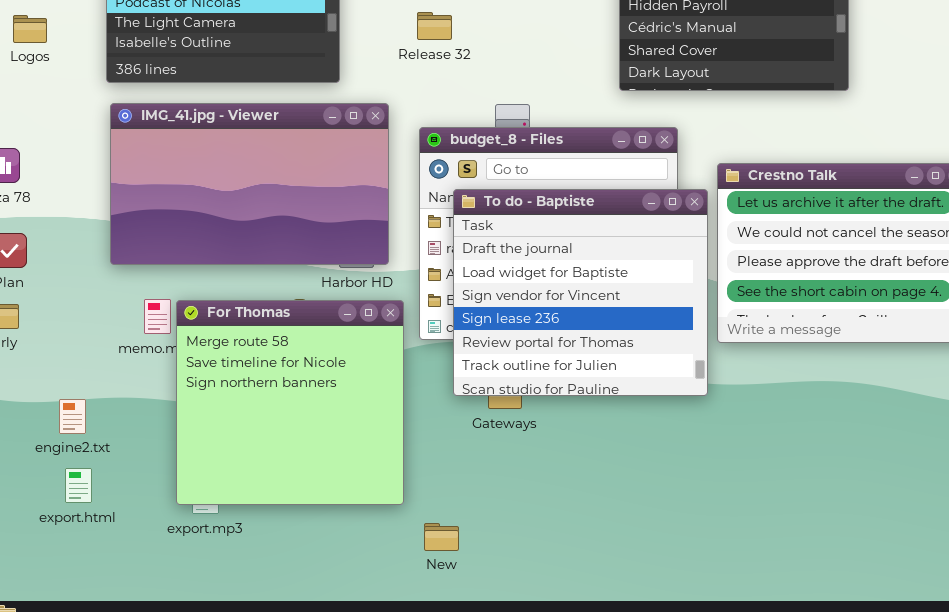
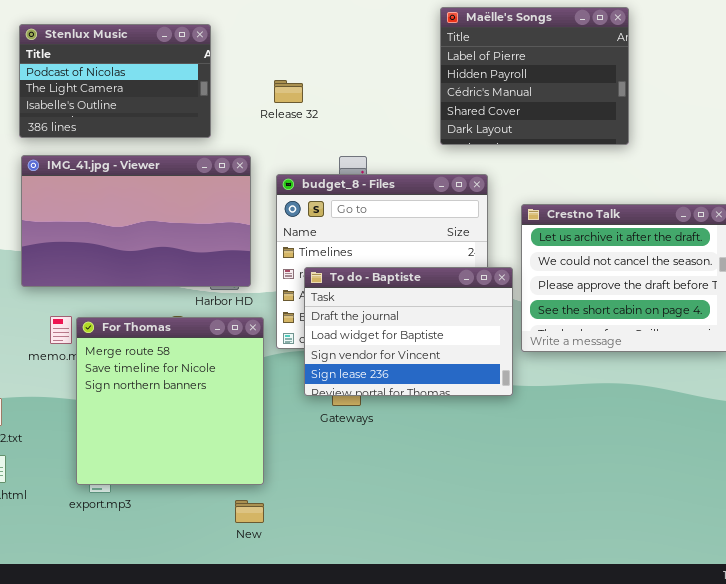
To do - Baptiste: [453,189,708,396] -> [304,267,513,396], resized
New: [424,523,459,551] -> [235,500,264,523], moved

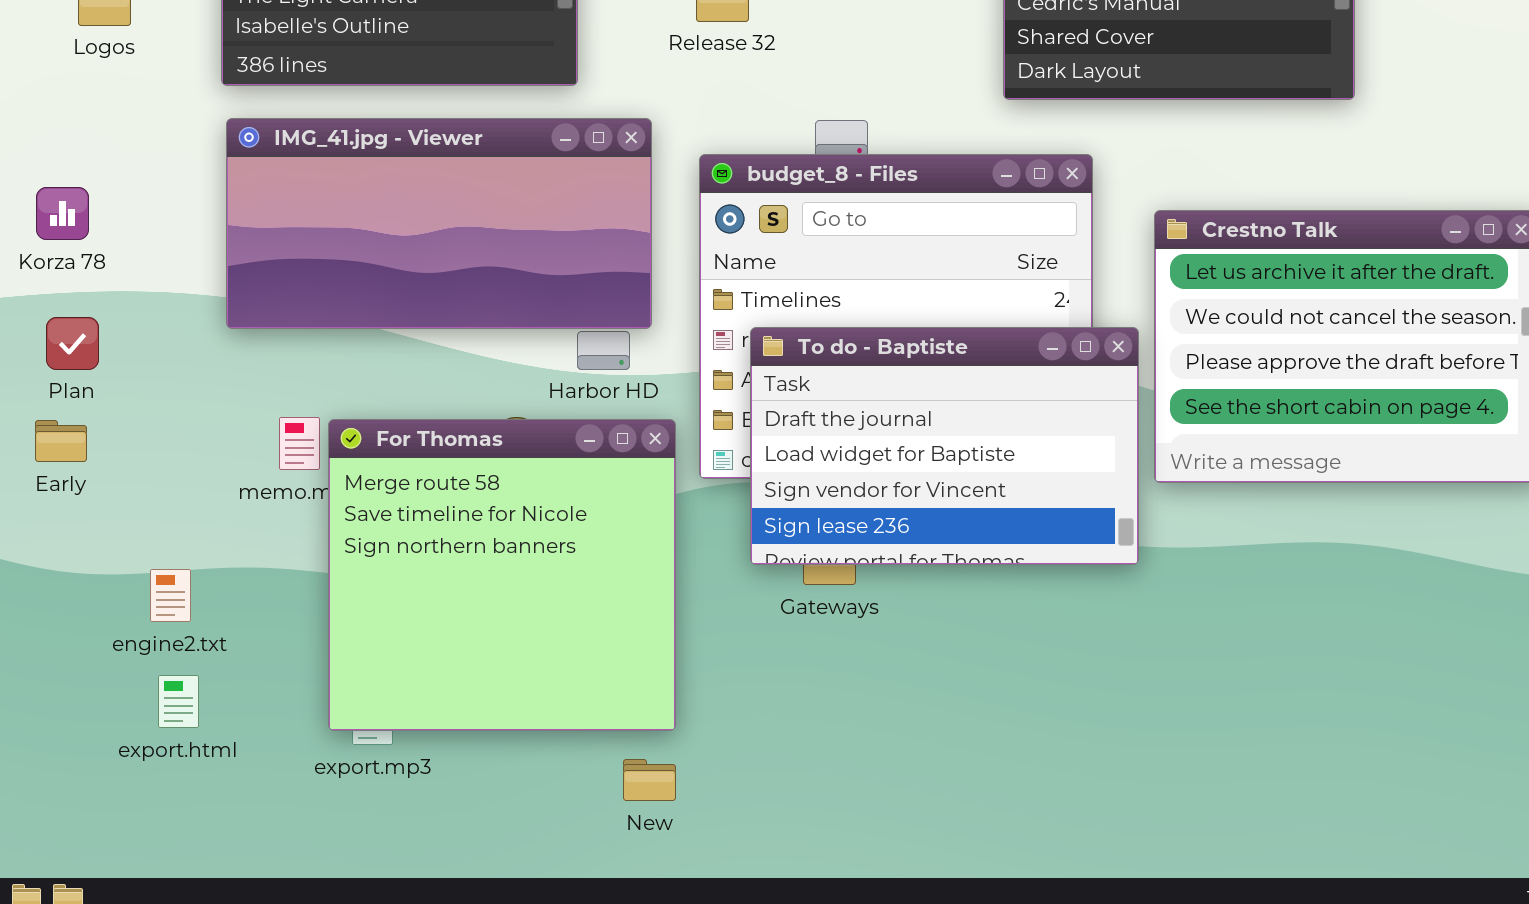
IMG_41.jpg - Viewer: [21,155,251,287] -> [226,118,652,329], resized

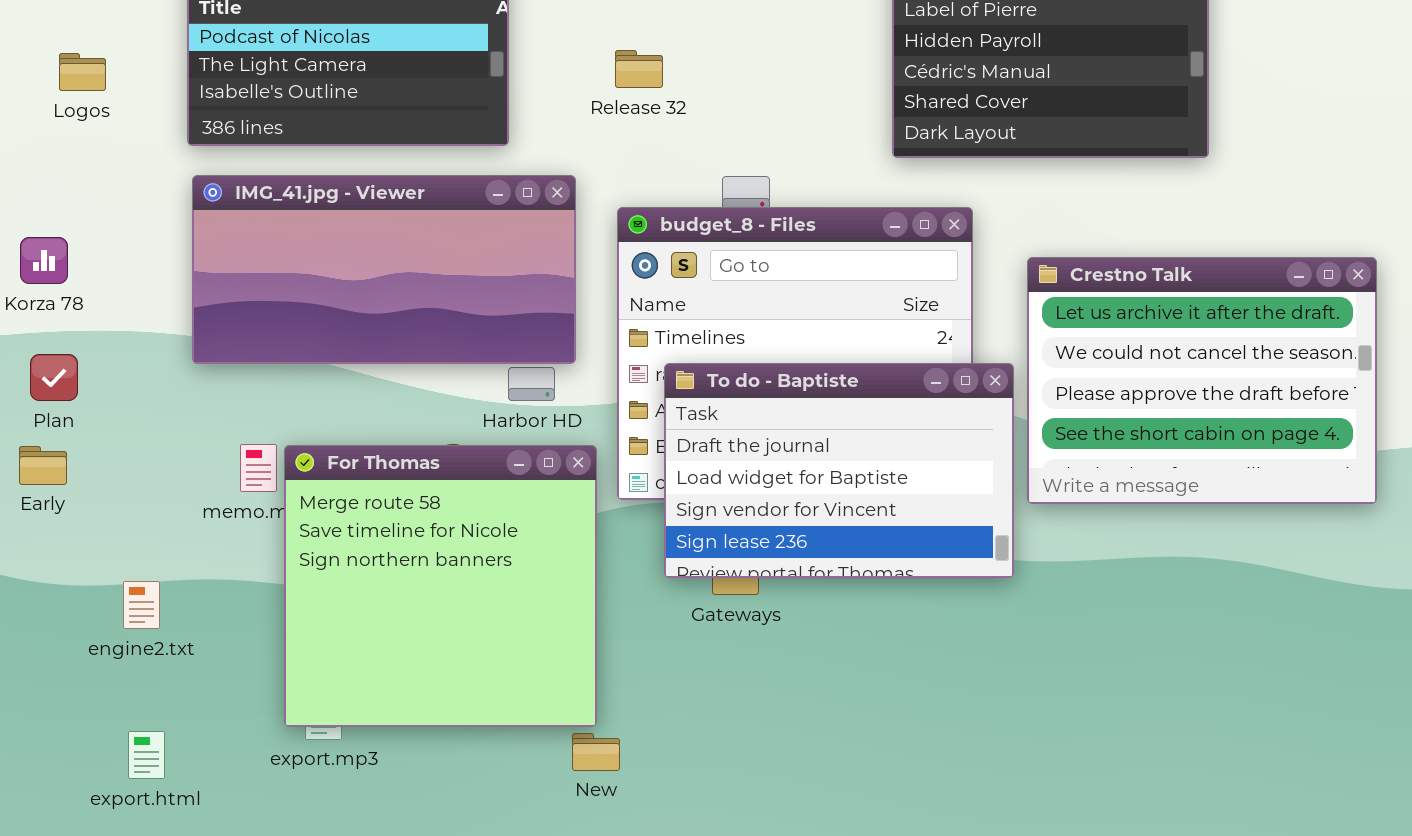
export.html: [158,675,199,728] -> [128,731,165,779], moved
New: [623,759,676,801] -> [572,733,620,771], moved

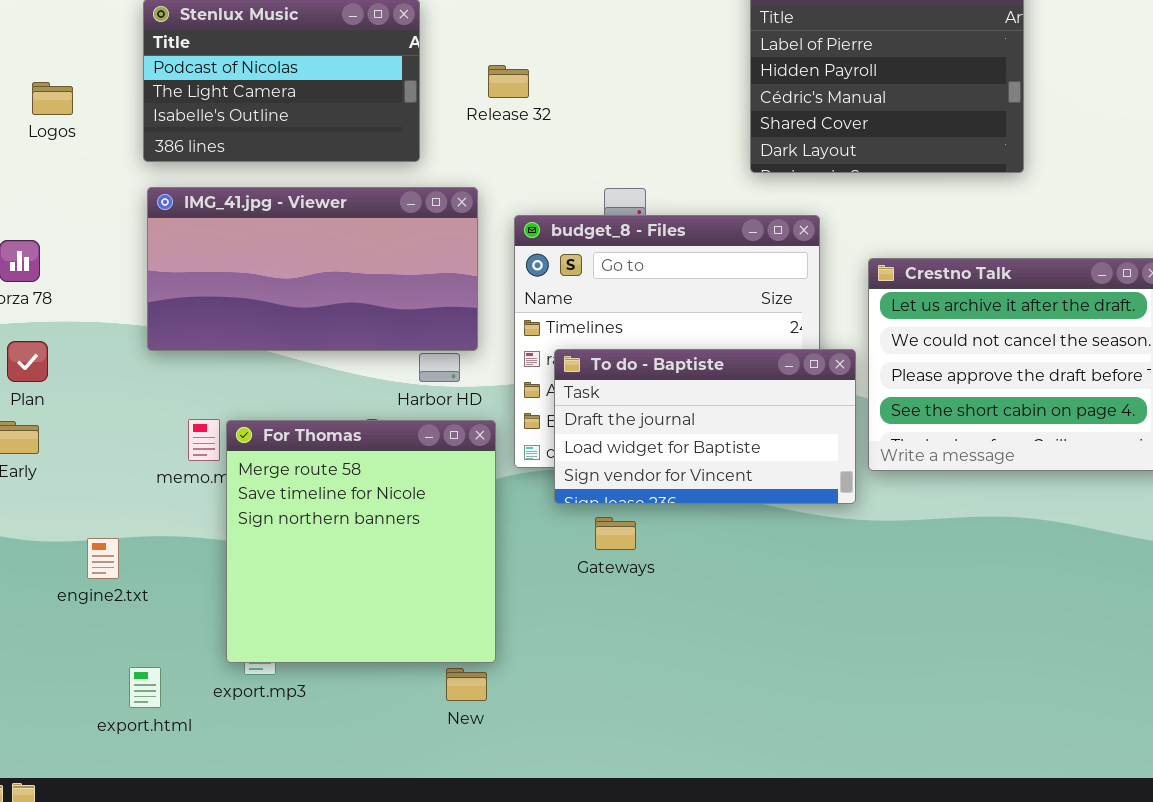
Release 32: [615,50,663,88] -> [488,65,529,98], moved
To do - Baptiste: [664,363,1014,578] -> [554,349,856,504], resized
export.html: [128,731,165,779] -> [129,667,161,708], moved
New: [572,733,620,771] -> [446,668,487,701], moved

